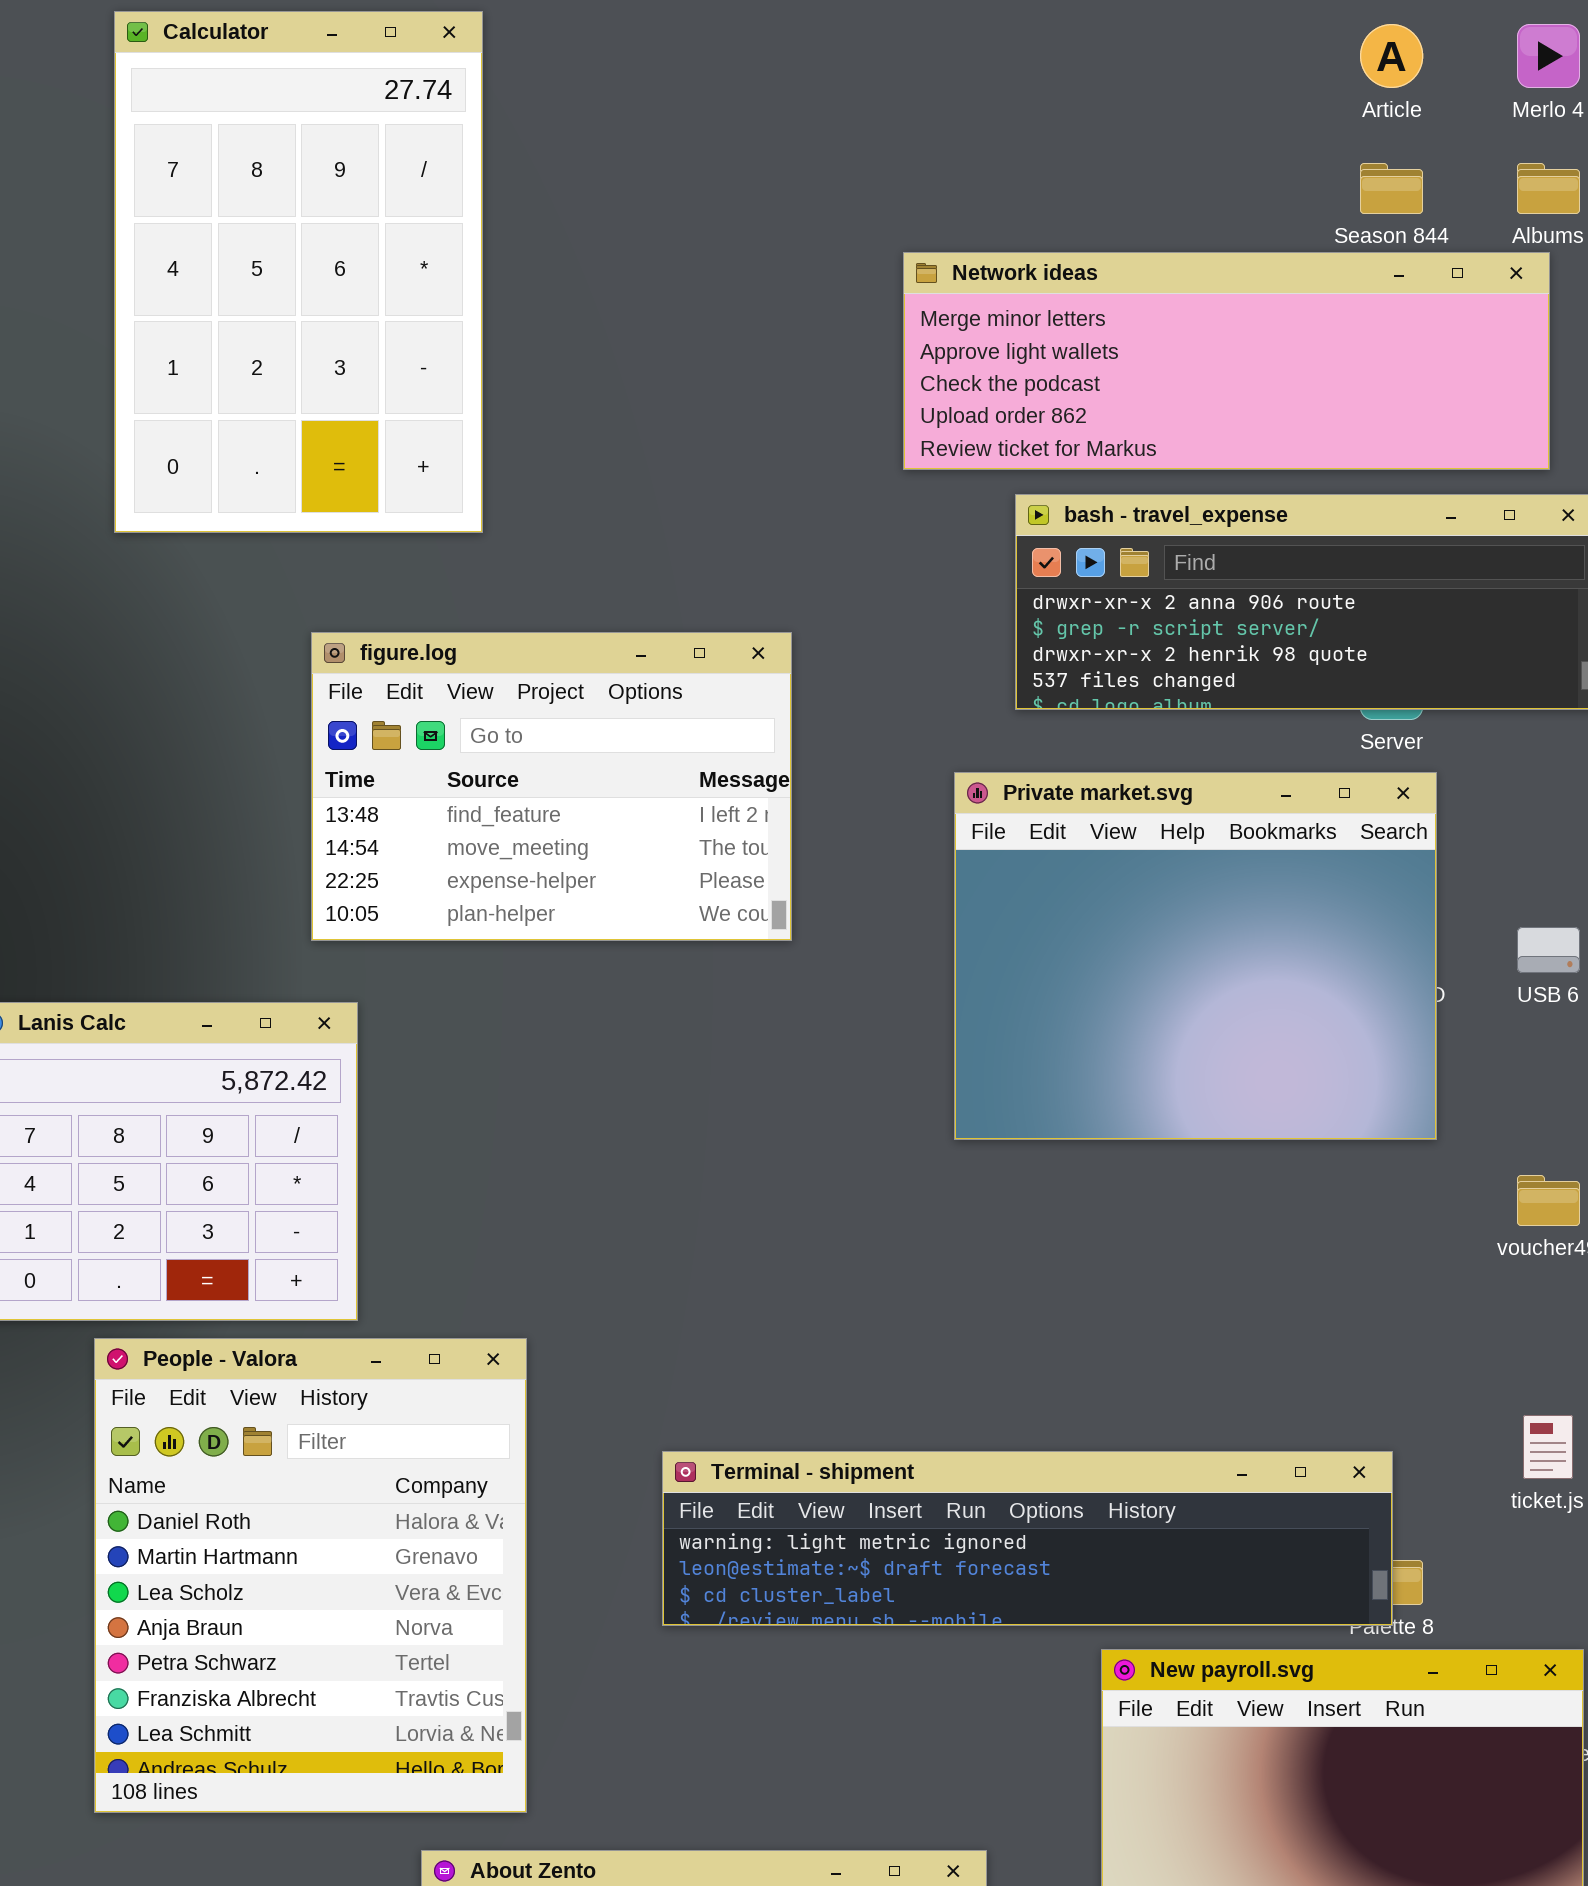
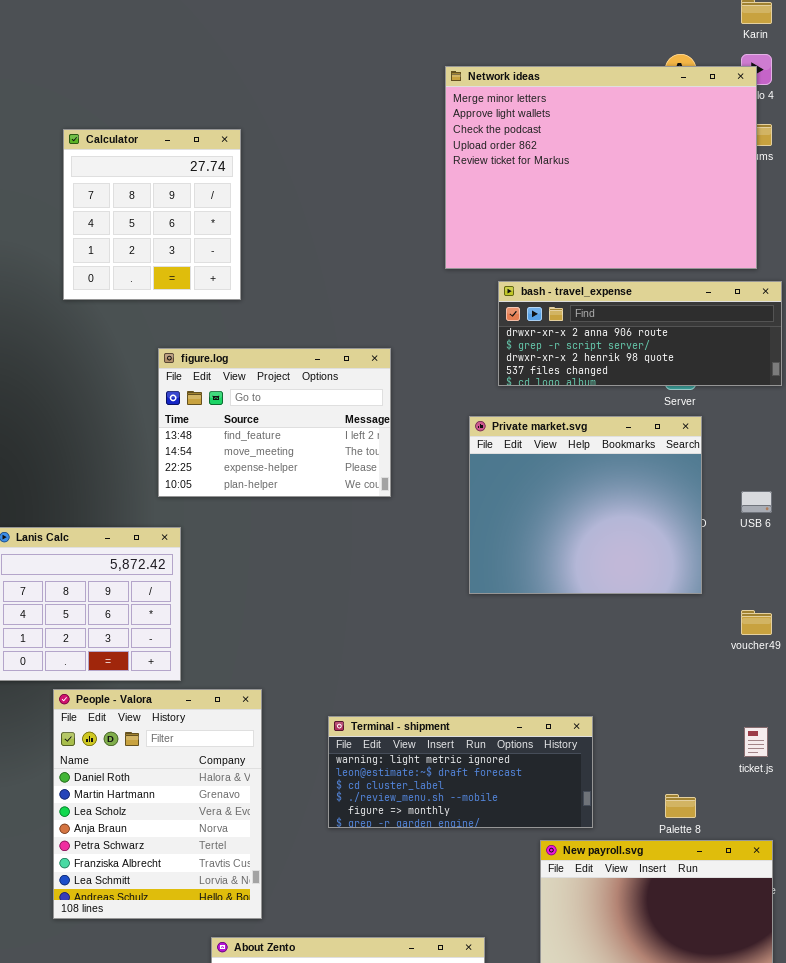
Calculator: [114,11,483,533] -> [63,129,241,300], resized
Network ideas: [903,252,1550,470] -> [445,66,757,269], resized
Terminal - shipment: [662,1451,1393,1626] -> [328,716,593,828], resized

